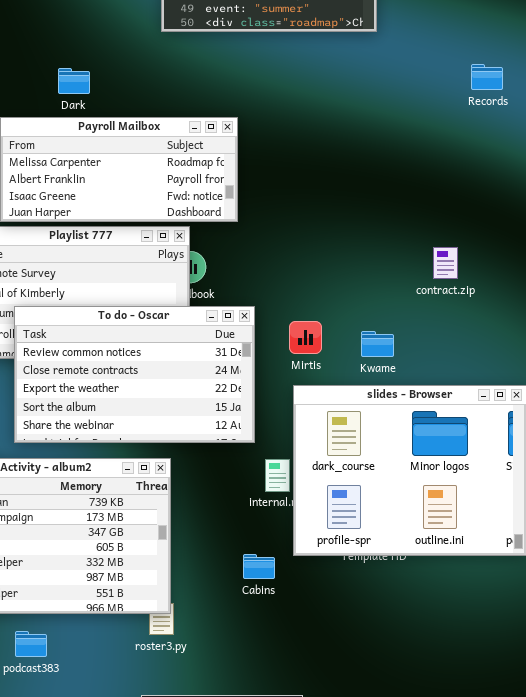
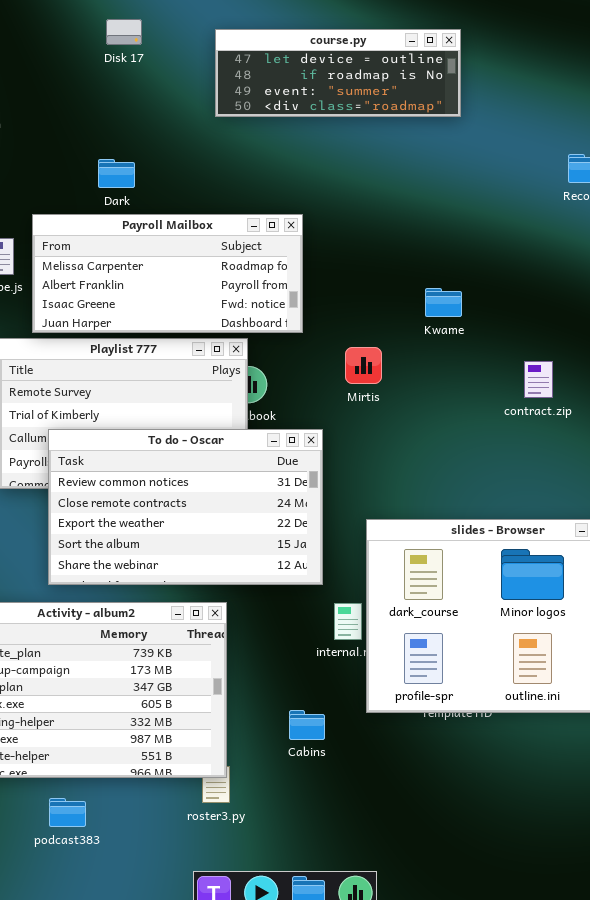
Mirtis: [289,321,322,354] -> [345,347,382,384], moved
Kwame: [361,331,394,357] -> [425,288,462,317], moved
Cabins: [243,554,275,579] -> [289,710,325,740], moved

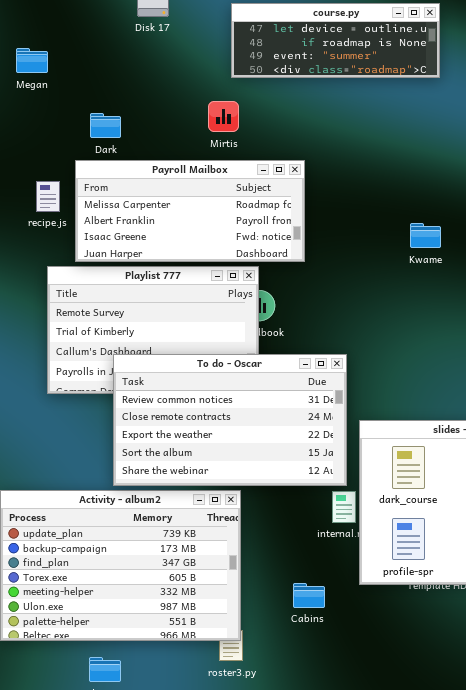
Dark: [98,159,135,188] -> [90,113,121,138], moved
Mirtis: [345,347,382,384] -> [208,101,239,132], moved
To do - Oscar: [48,429,323,585] -> [113,354,347,486], moved

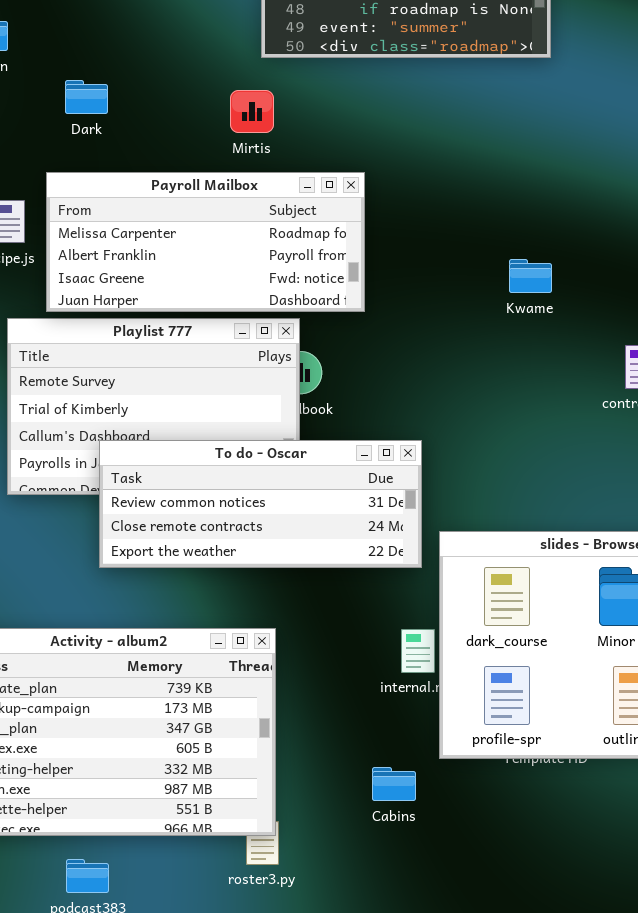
Dark: [90,113,121,138] -> [65,80,108,114], moved
To do - Oscar: [113,354,347,486] -> [99,440,422,568], resized
Cabins: [293,583,325,608] -> [372,767,416,801], moved

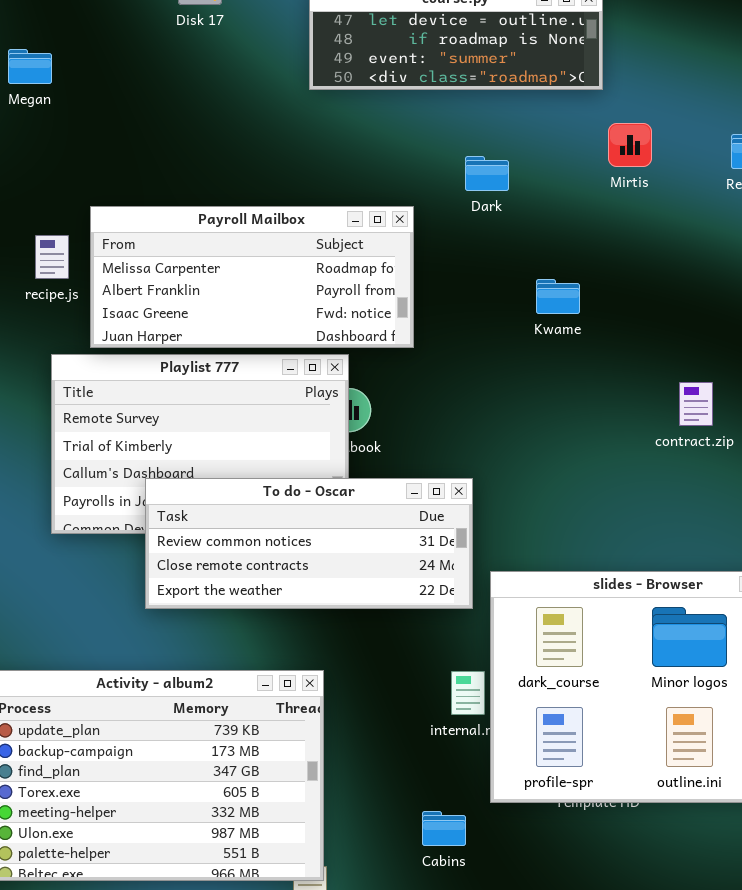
Dark: [65,80,108,114] -> [465,156,509,191], moved
Mirtis: [230,90,274,133] -> [608,123,652,167], moved
Kwame: [509,259,552,293] -> [536,279,580,314], moved

